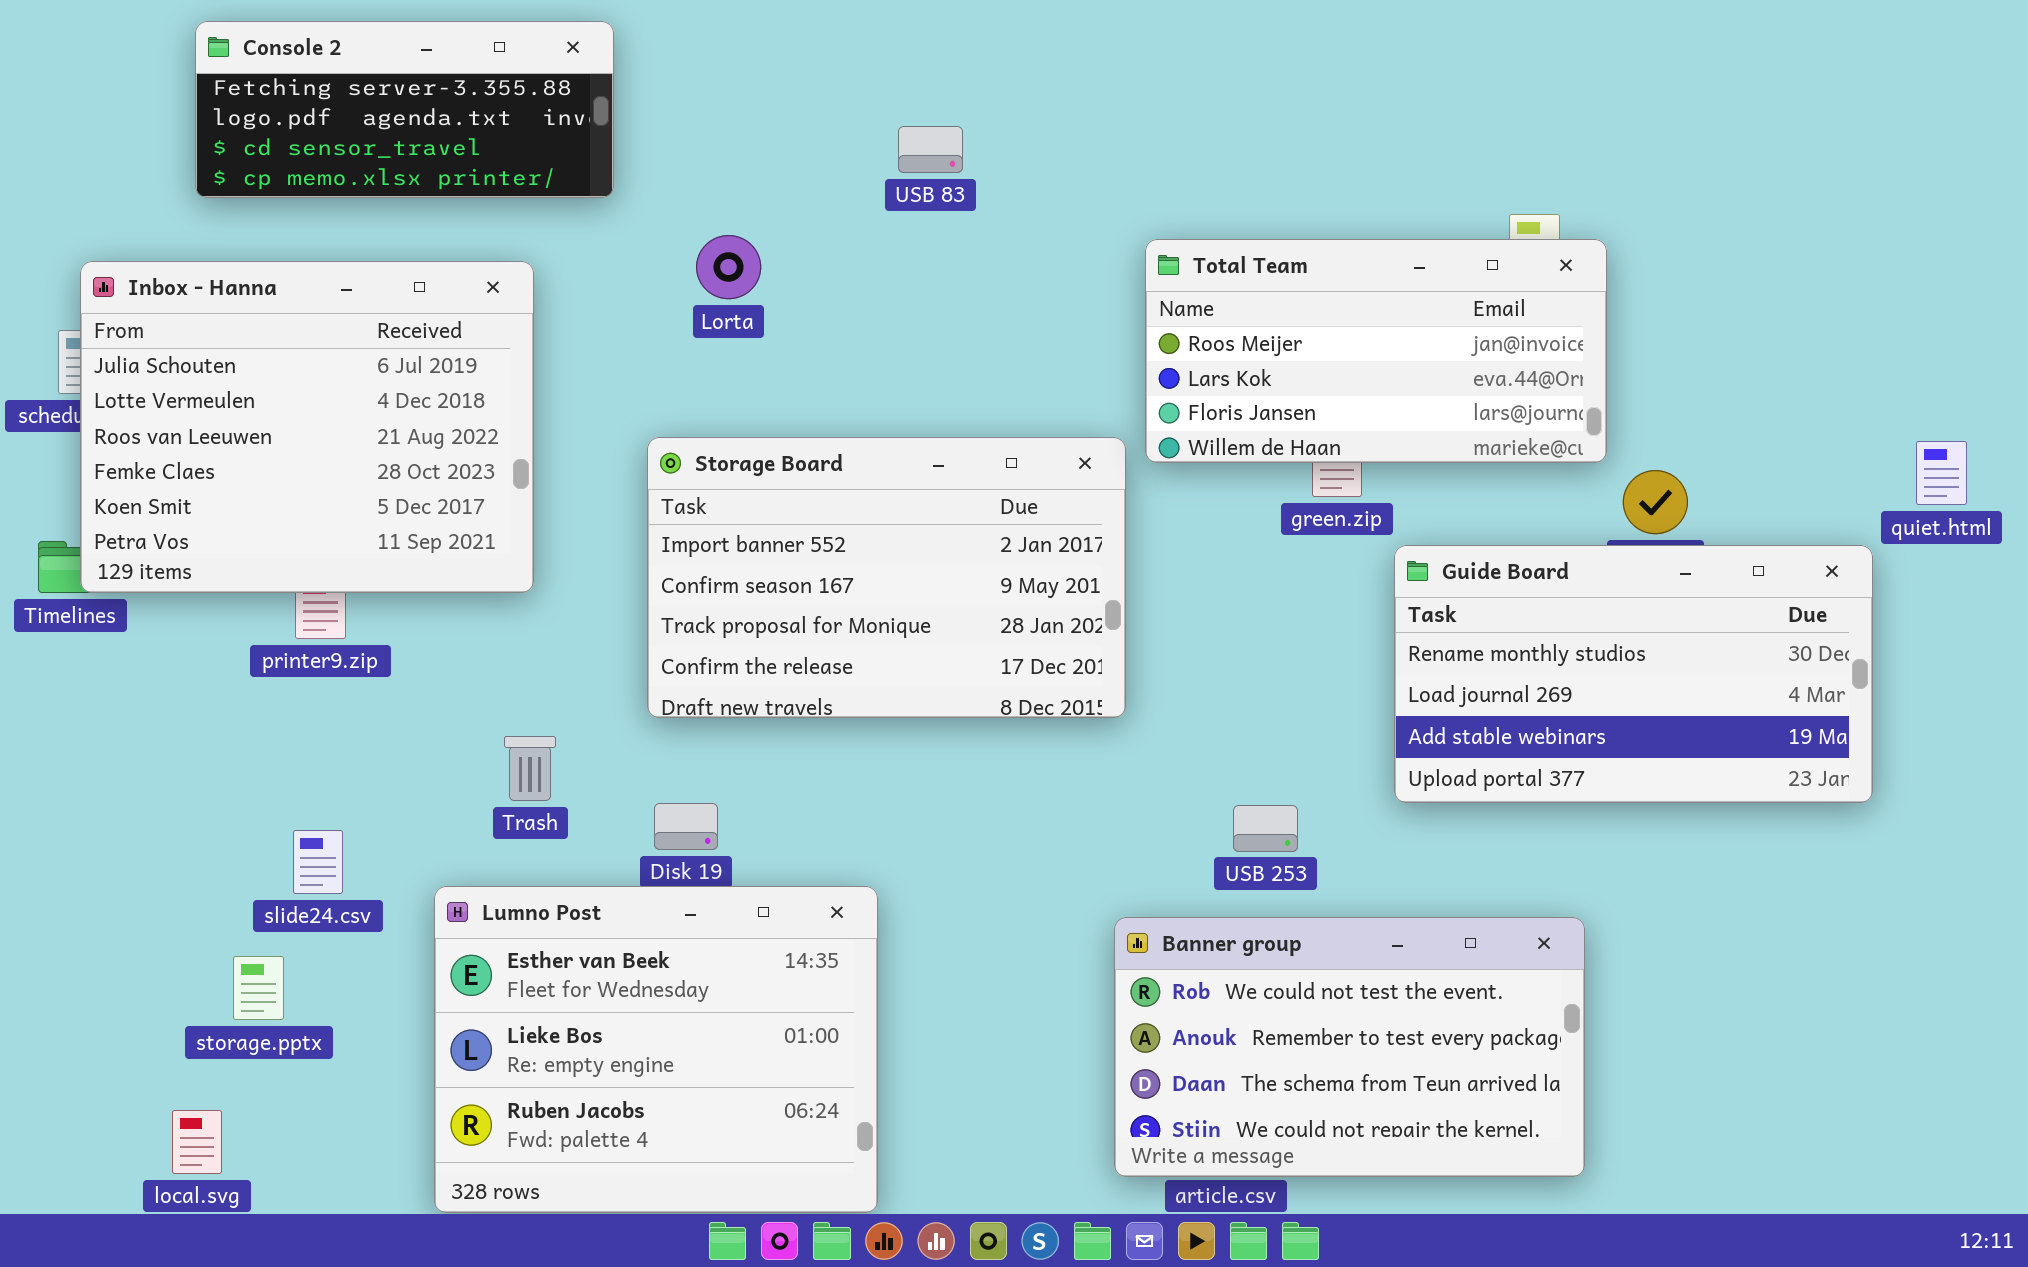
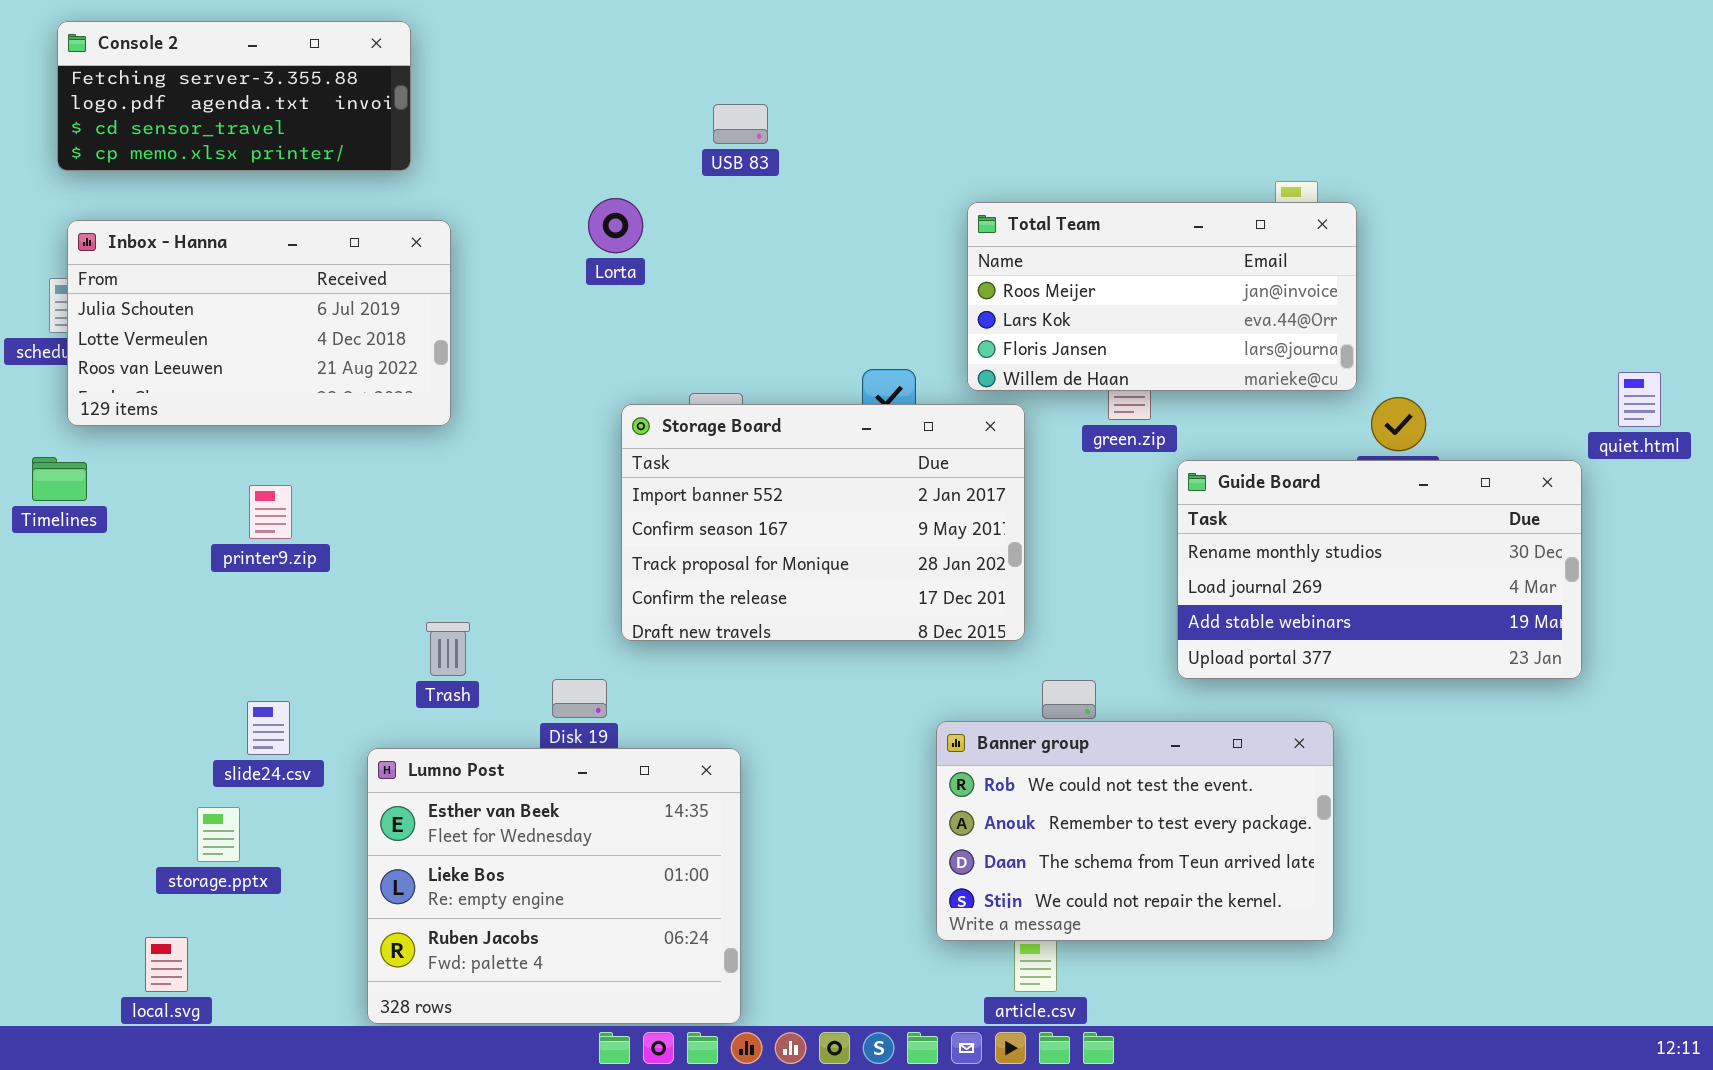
Console 2: [195,21,614,198] -> [57,21,411,171], moved
USB 83: [898,126,963,173] -> [713,104,768,144], moved
Inbox - Hanna: [80,261,534,593] -> [67,220,451,426], resized
Storage Board: [647,437,1126,718] -> [621,404,1025,641], moved
Banner group: [1114,917,1585,1177] -> [936,721,1334,941], moved

